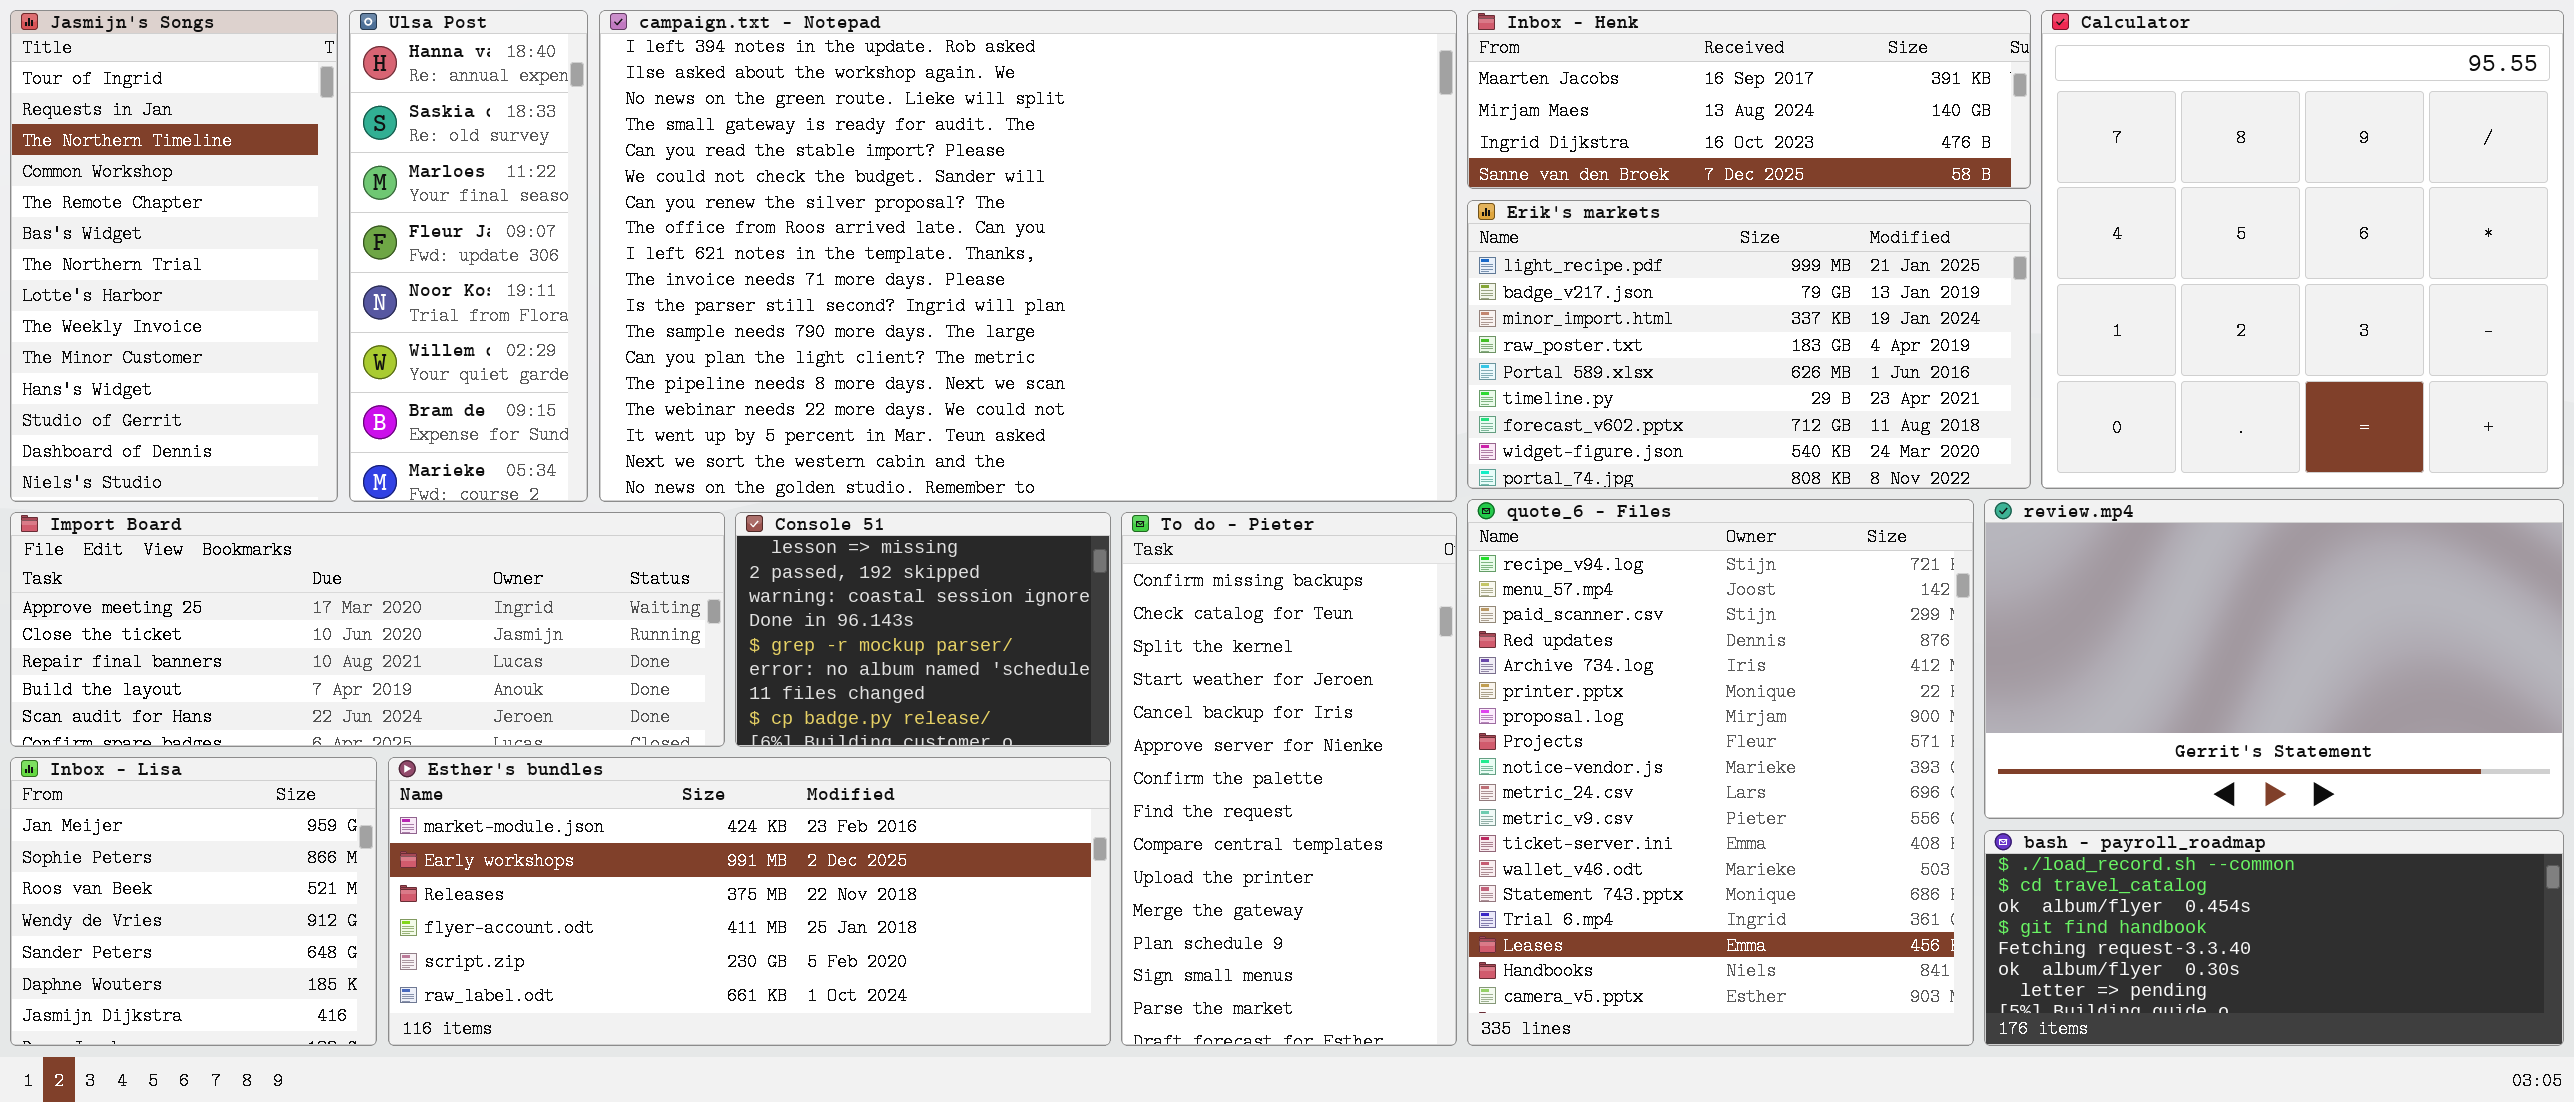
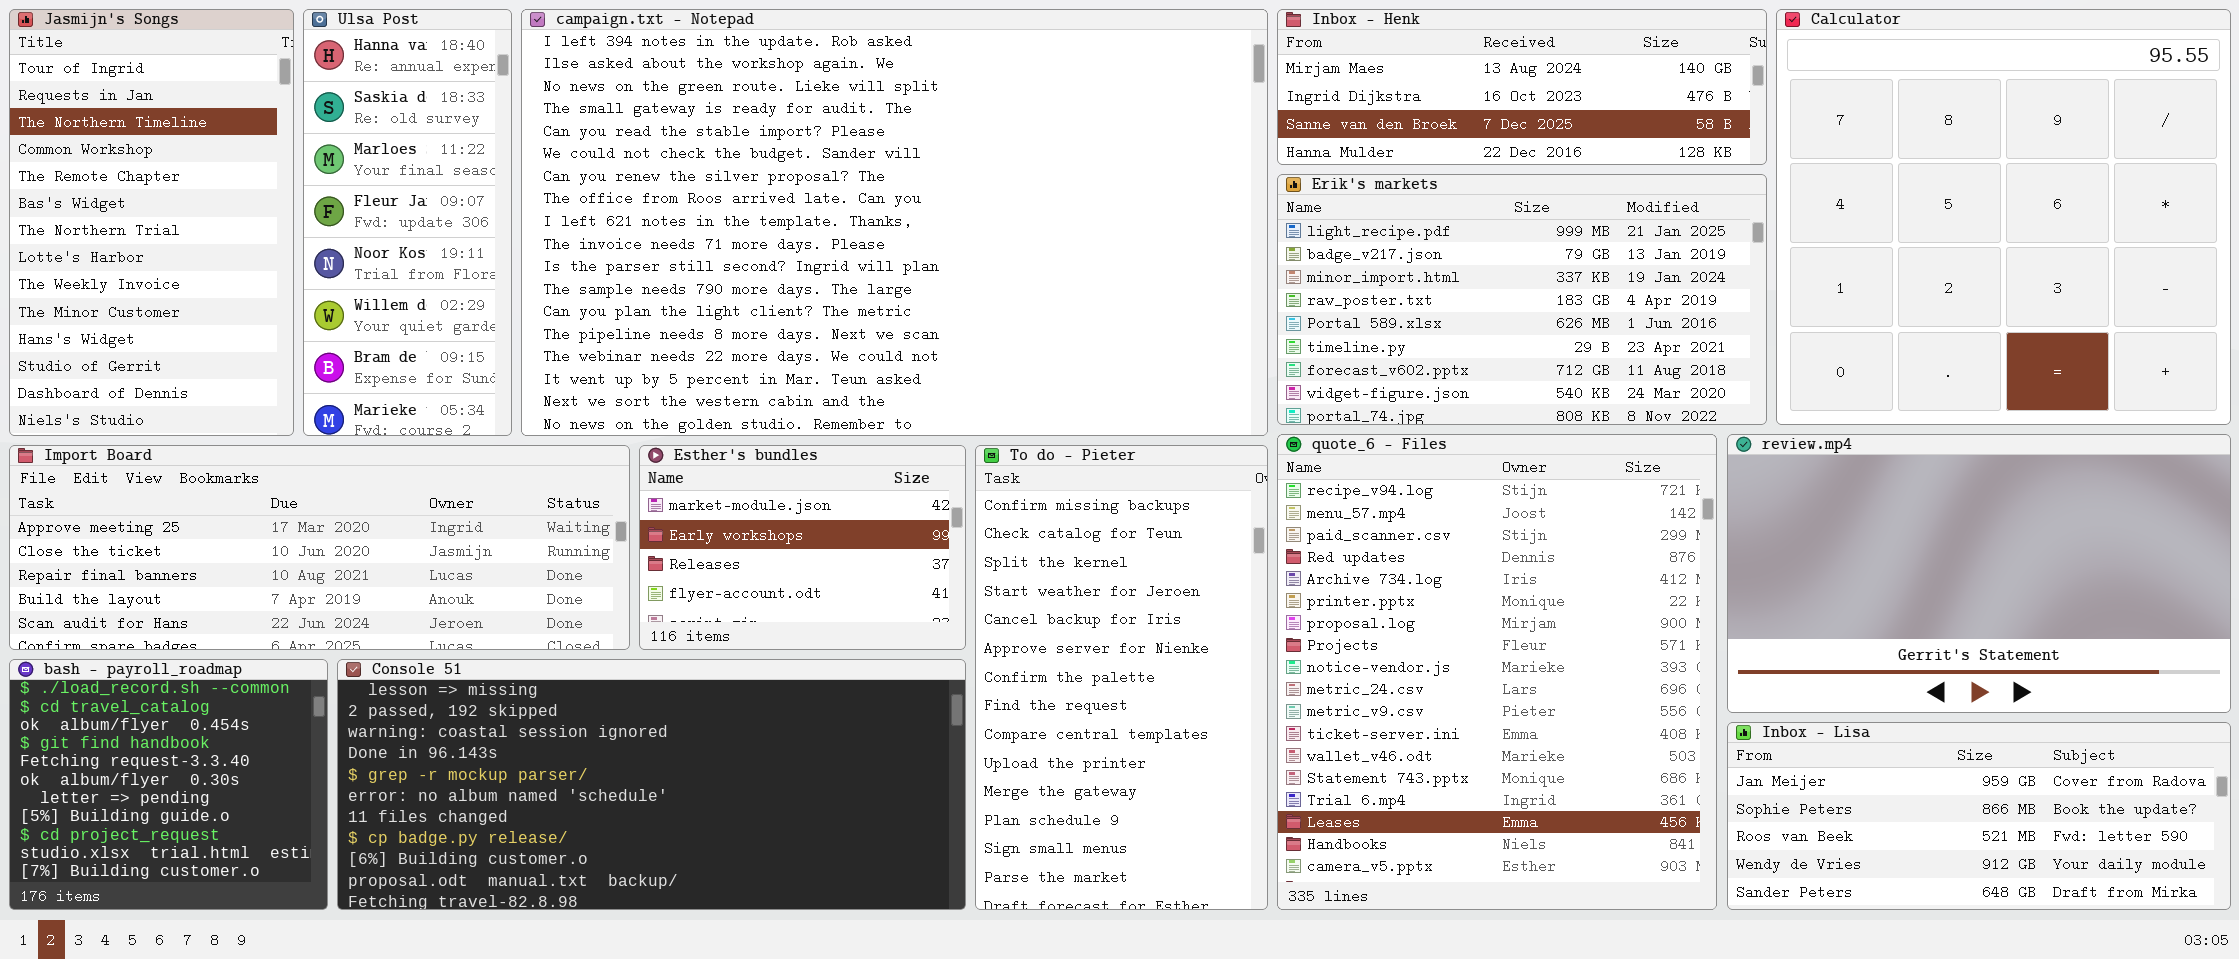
Inbox - Henk: [1467,10,2031,189] -> [1277,9,1767,165], scrolled down 1 row
Console 51: [735,512,1111,747] -> [337,659,966,910], moved, resized
Inbox - Lisa: [10,757,377,1046] -> [1727,722,2231,910], moved, resized
Esther's bundles: [388,757,1111,1046] -> [639,445,966,650], moved, resized
bash - payroll_roadmap: [1984,830,2564,1046] -> [9,659,328,910], moved, resized

